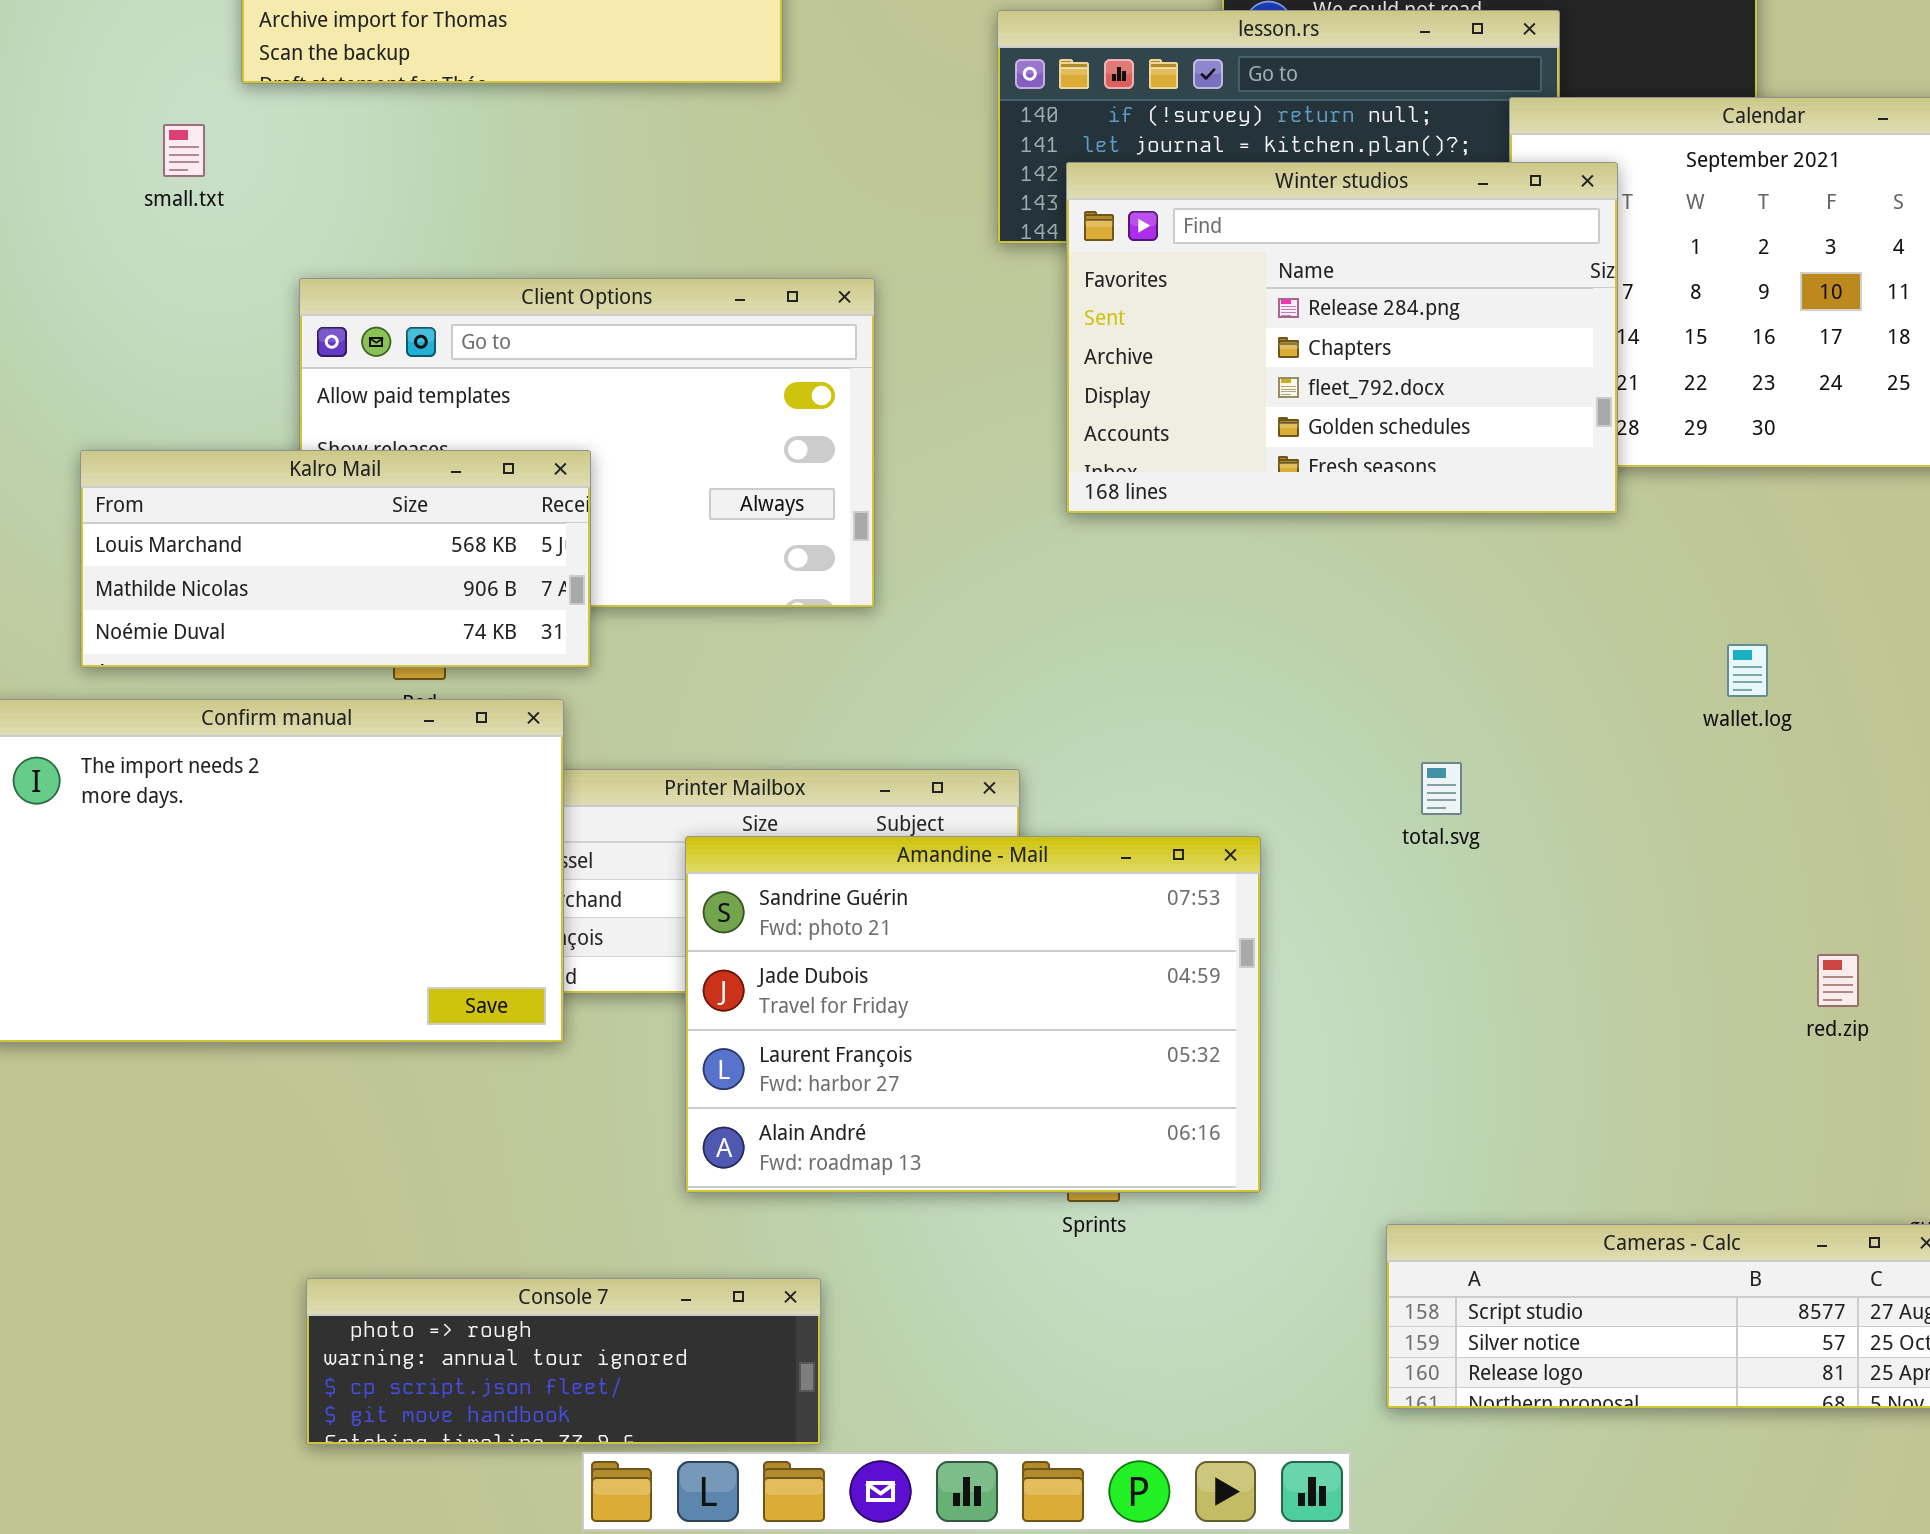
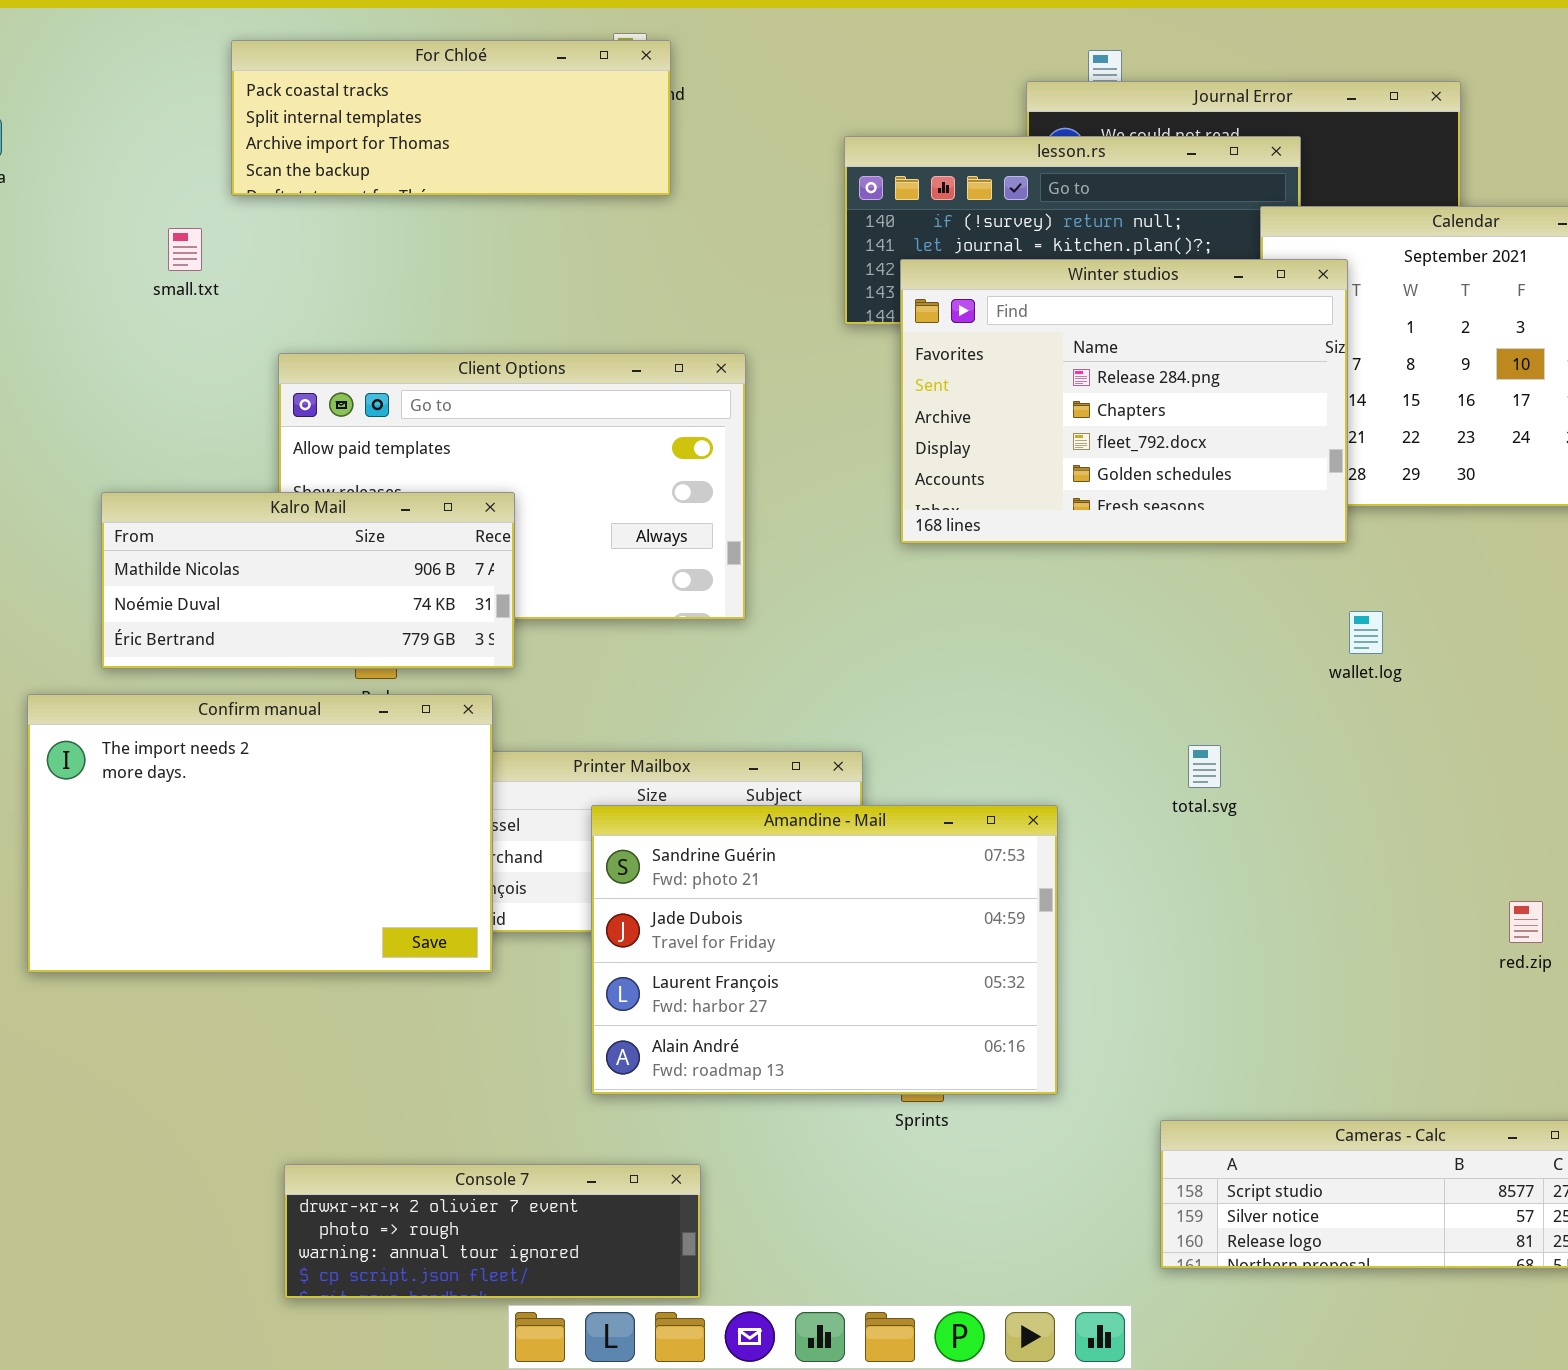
Kalro Mail: [80,450,591,668] -> [101,492,515,669], scrolled down 1 row
wallet.log: [1727,644,1768,697] -> [1349,611,1383,654], moved
Console 7: [306,1278,821,1445] -> [284,1164,701,1299], scrolled up 1 row

